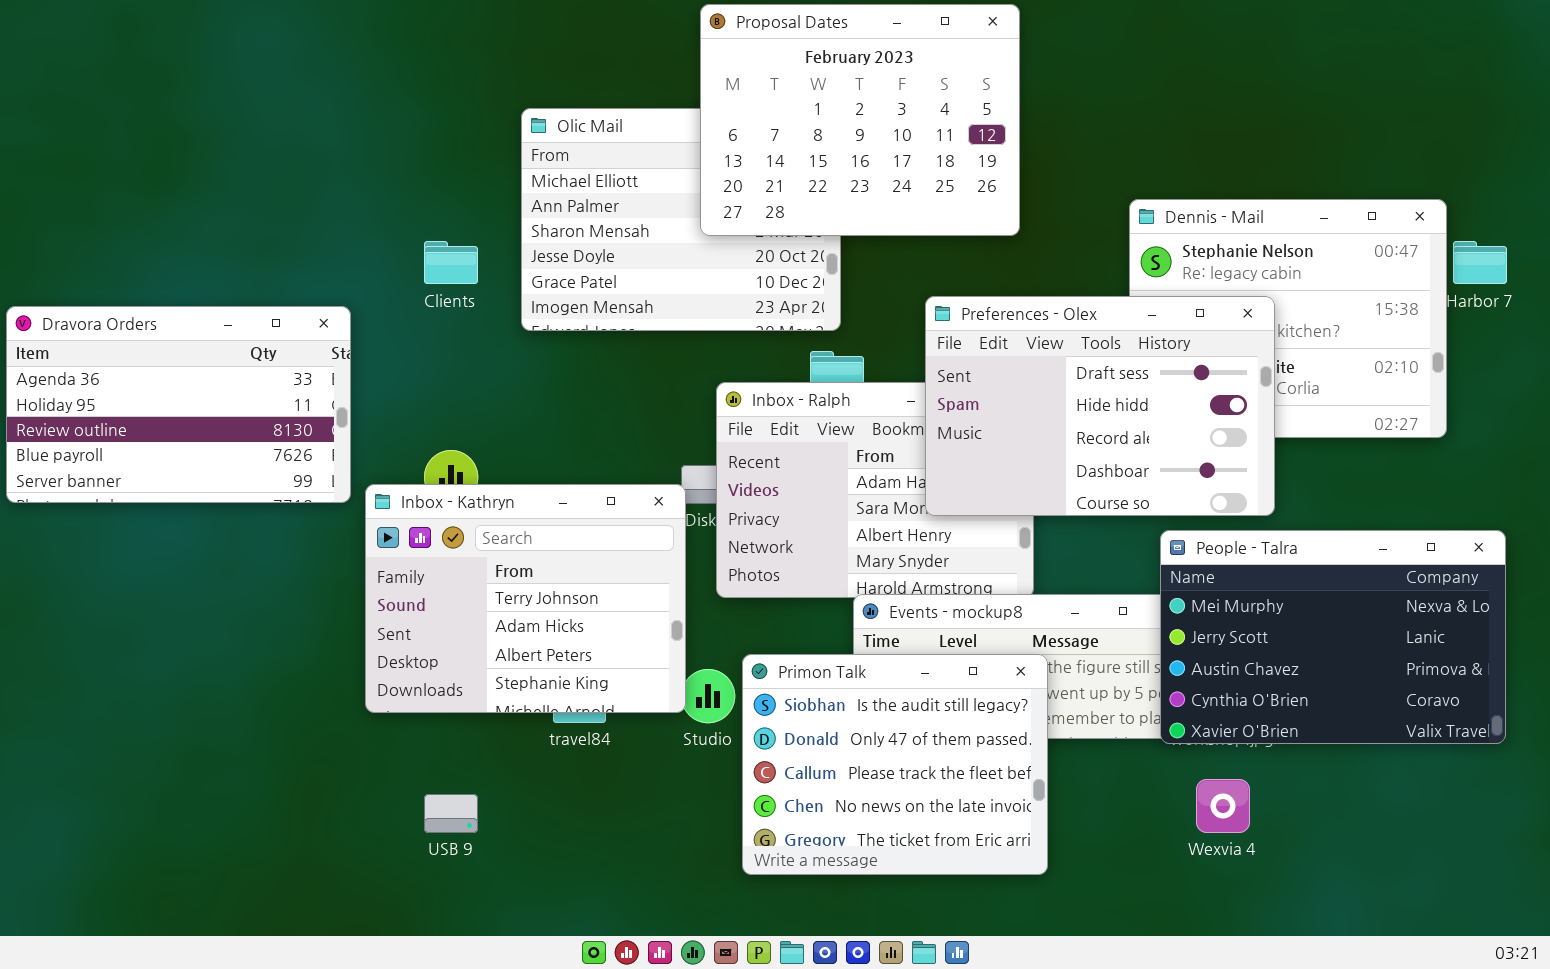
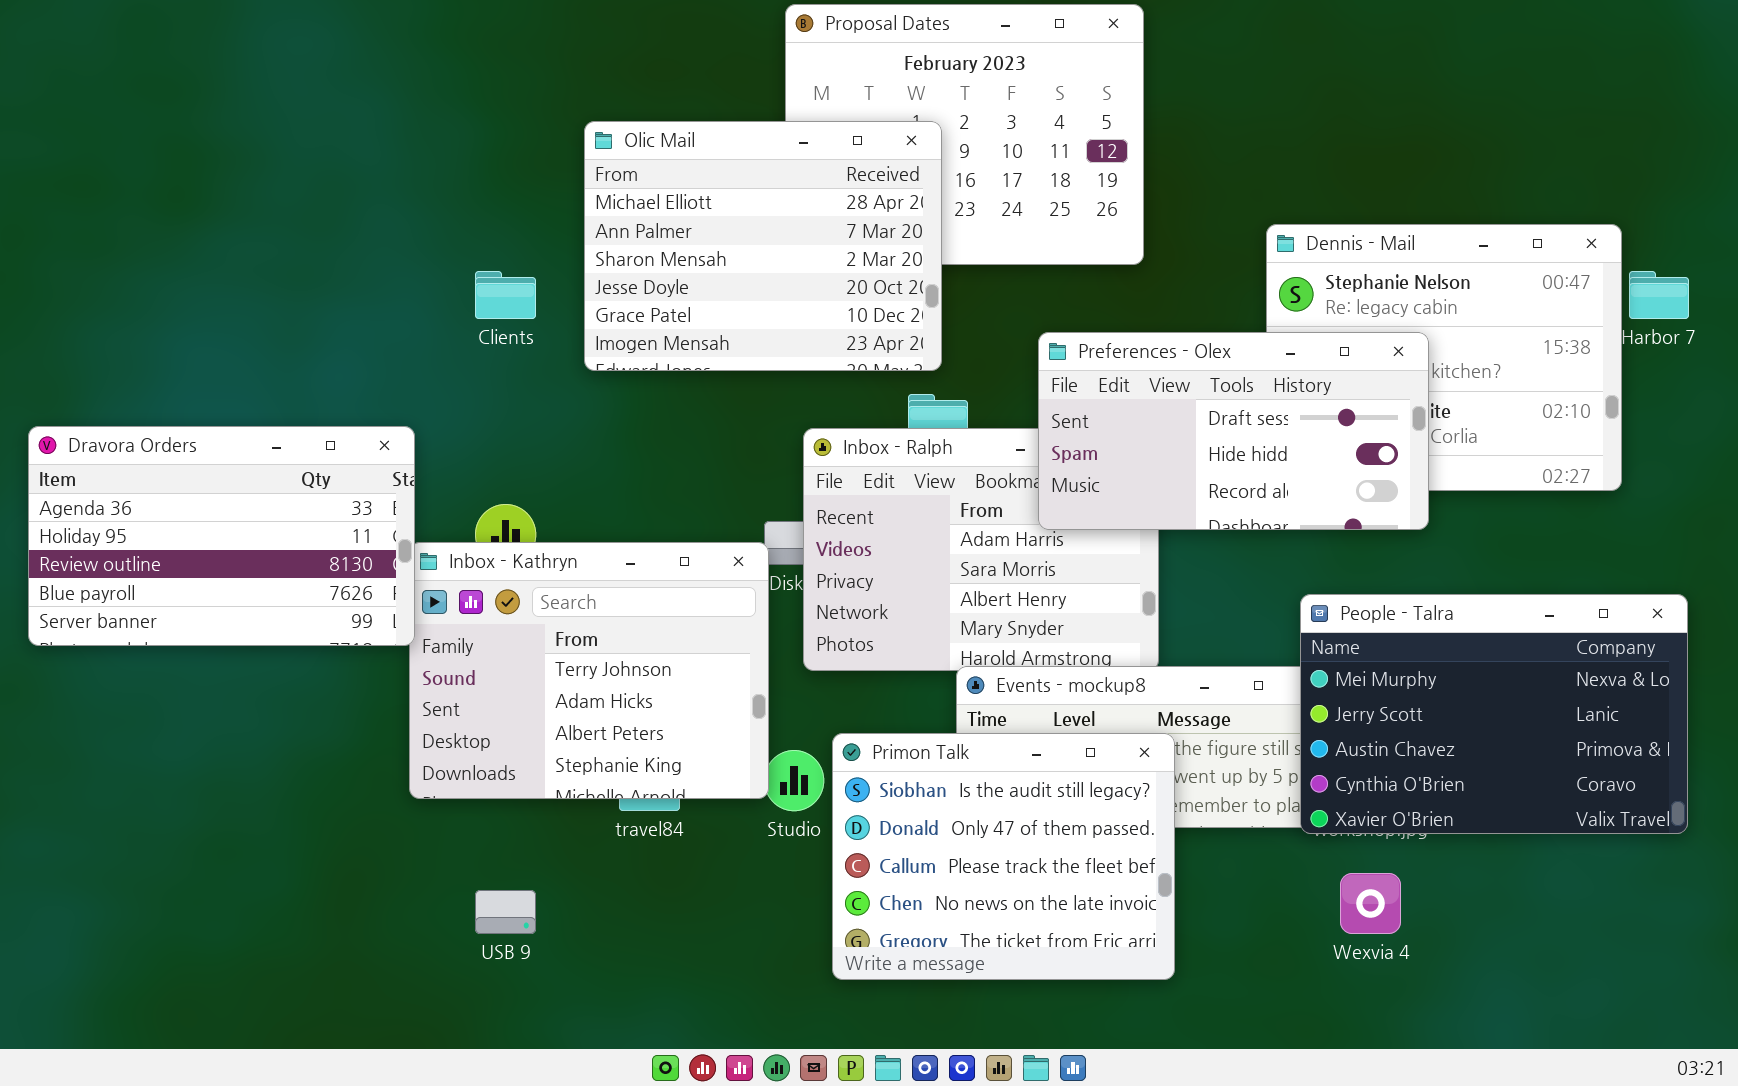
Olic Mail: [521,108,841,331] -> [584,121,942,371], raised
Preferences - Olex: [925,296,1275,516] -> [1038,332,1429,530], resized
Dravora Orders: [6,306,351,503] -> [28,426,415,646], moved

